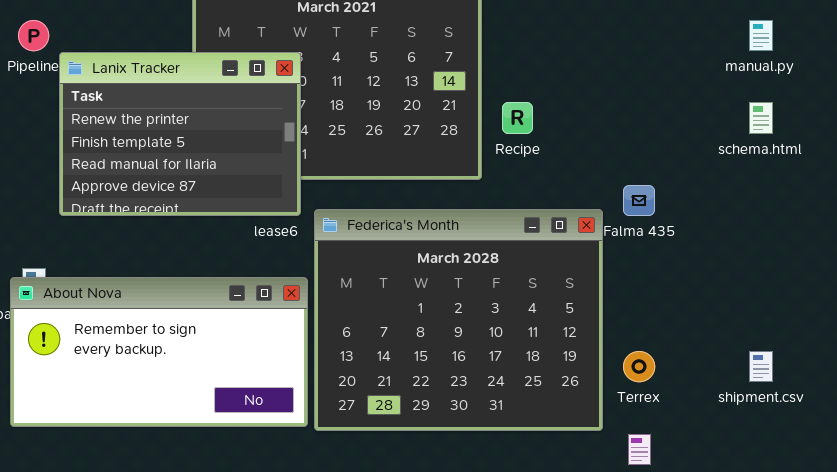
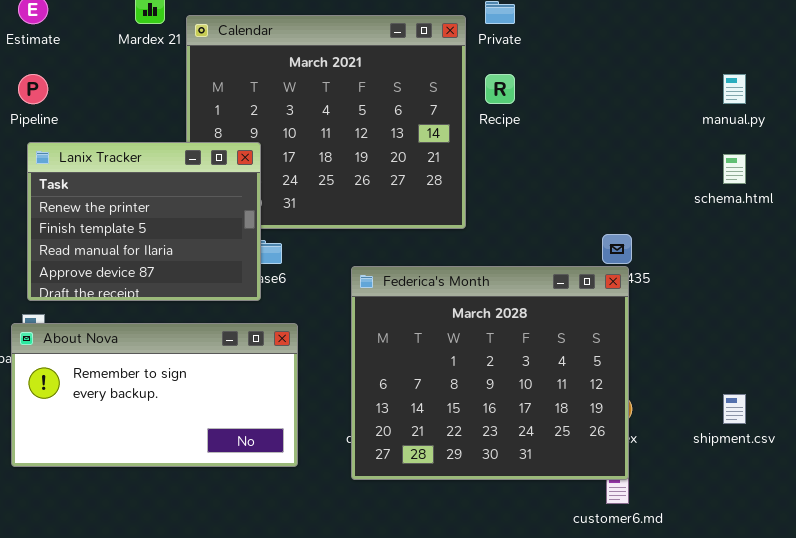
Lanix Tracker: [59,52,301,216] -> [27,142,261,301], moved
Recipe: [502,102,533,134] -> [485,74,515,104], moved
Federica's Month: [314,209,603,431] -> [351,266,629,480], moved

